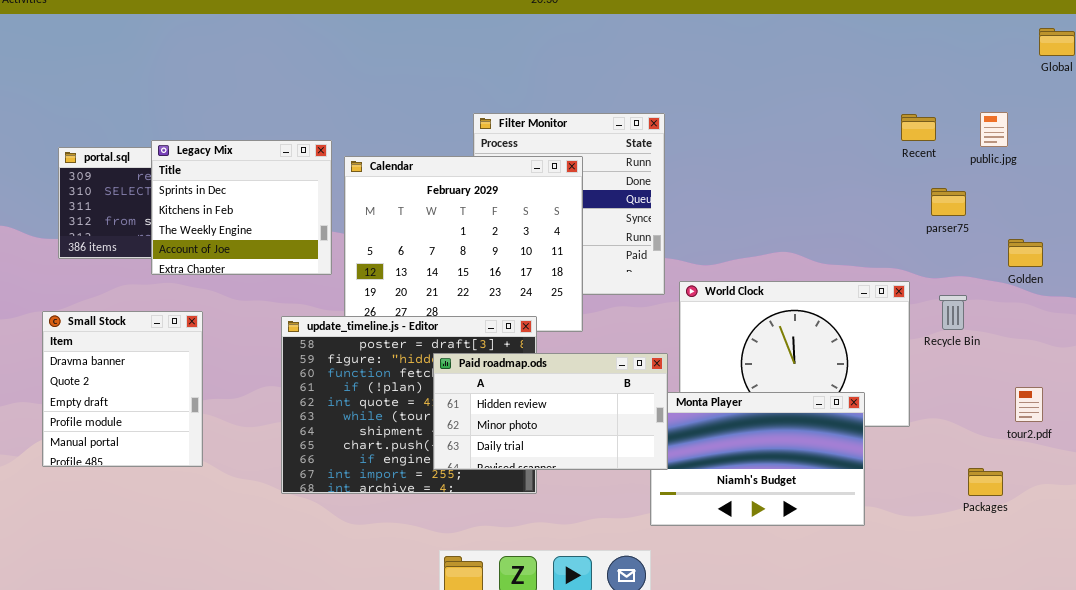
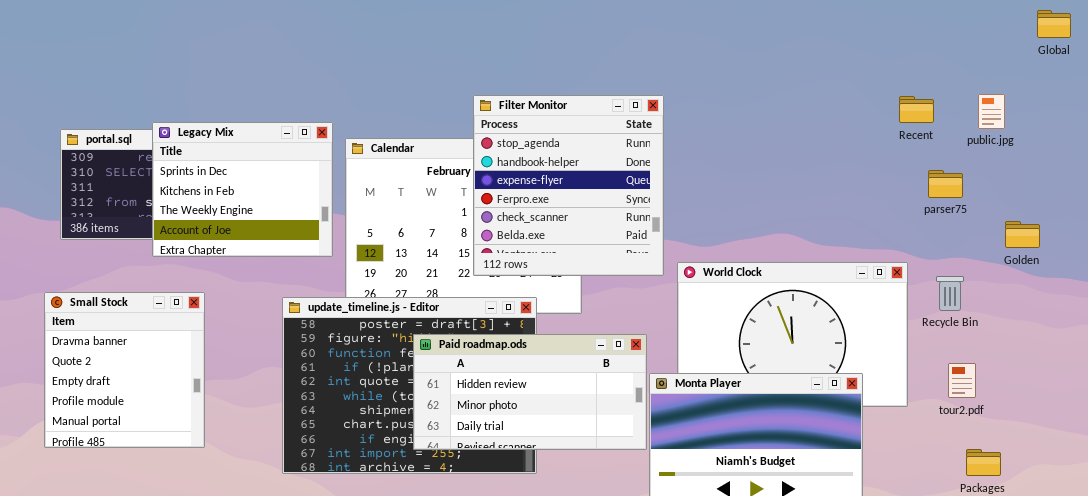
Filter Monitor: [473,113,665,295] -> [473,95,664,276], raised
Paid roadmap.ods: [433,353,668,470] -> [413,334,647,450], moved
tour2.pdf: [1015,387,1043,422] -> [948,363,976,398], moved

